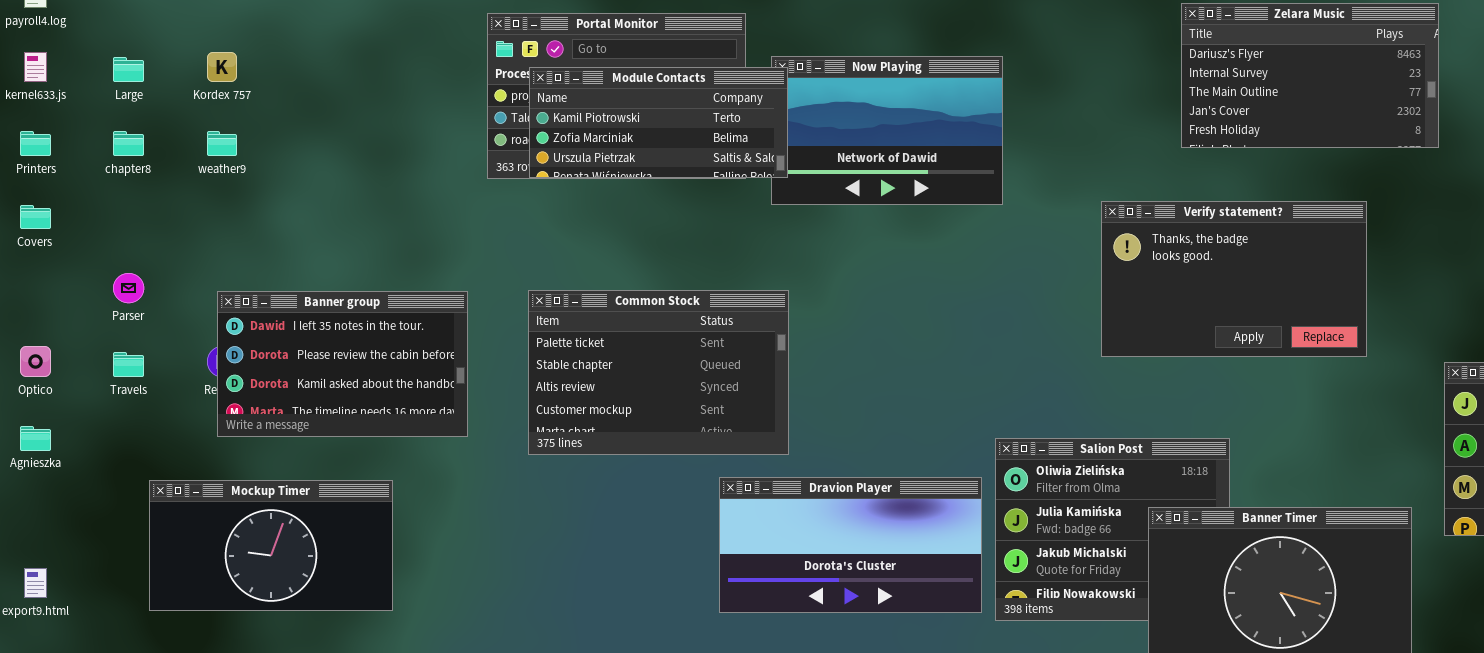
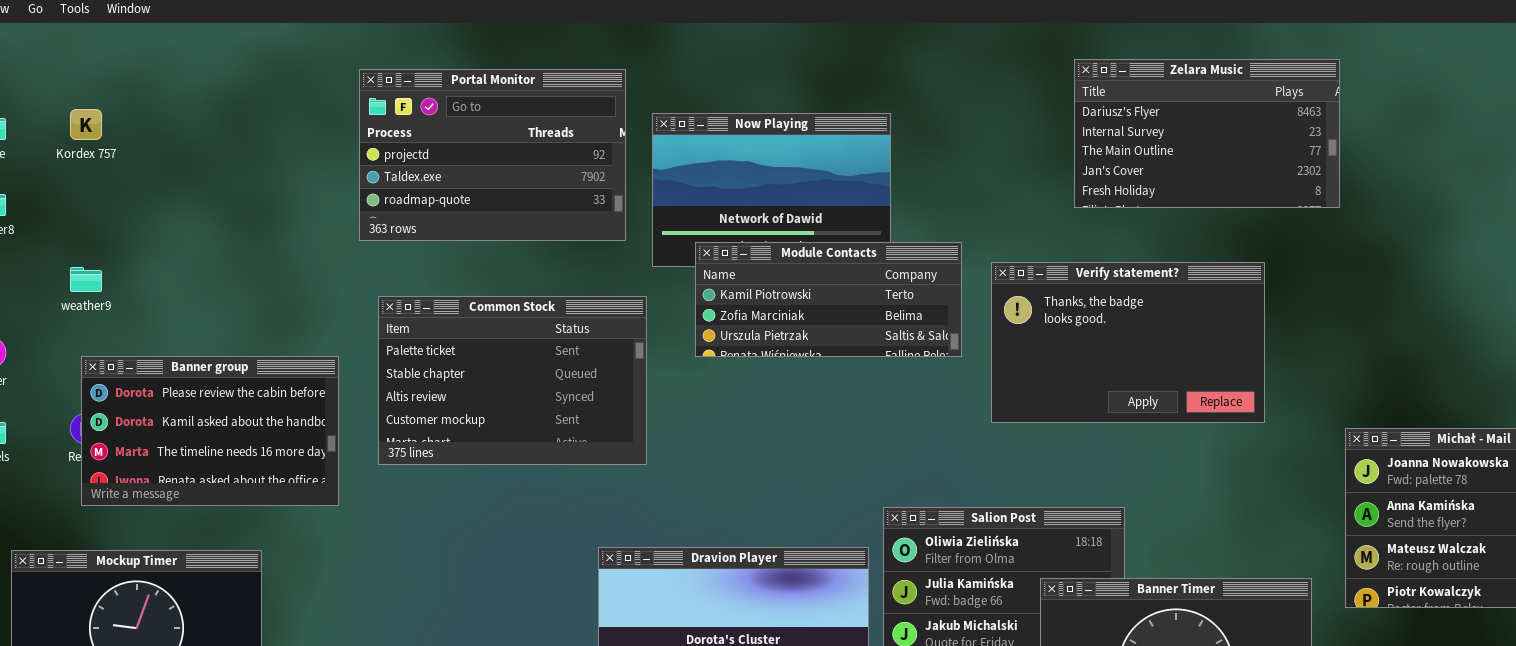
Module Contacts: [529,67,788,178] -> [695,242,962,357], moved
weather9: [207,131,237,156] -> [70,267,102,292], moved
Common Stock: [528,290,789,455] -> [378,296,647,465], moved
Banner group: [217,291,468,437] -> [81,356,339,506], scrolled down 1 row

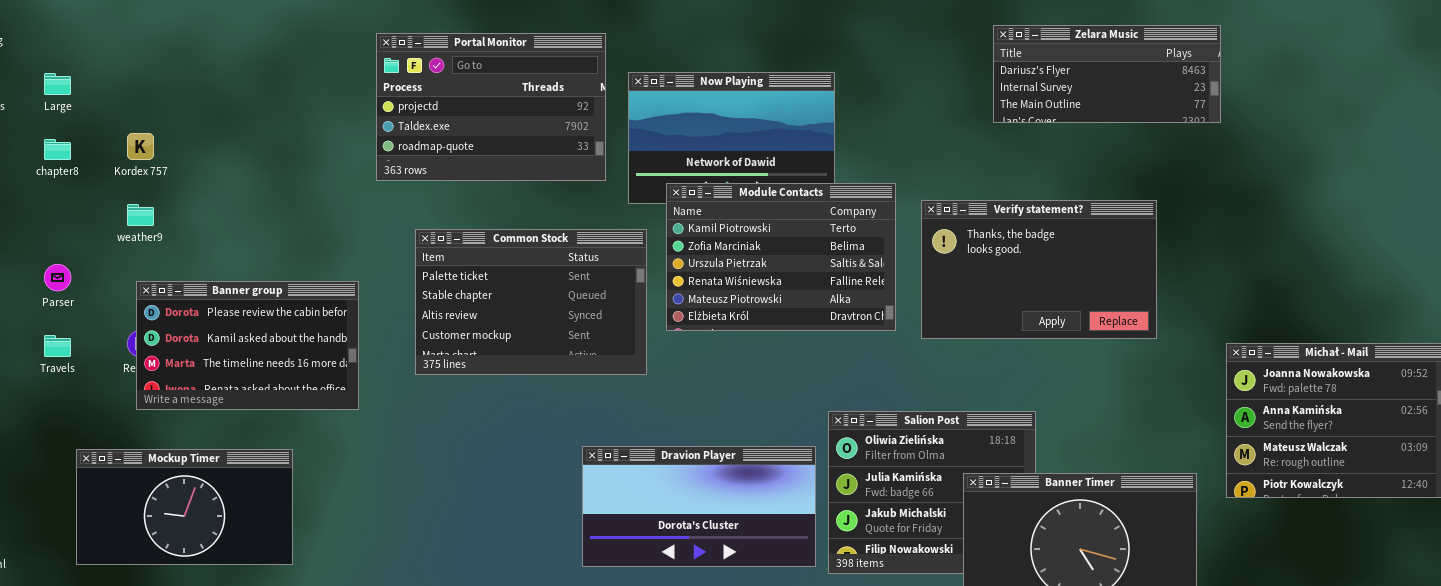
Zelara Music: [1074,59,1340,208] -> [993,25,1221,123], resized
Kordex 757: [70,109,102,140] -> [127,133,154,160], moved
Module Contacts: [695,242,962,357] -> [666,183,896,331], resized
Common Stock: [378,296,647,465] -> [415,229,647,375], moved

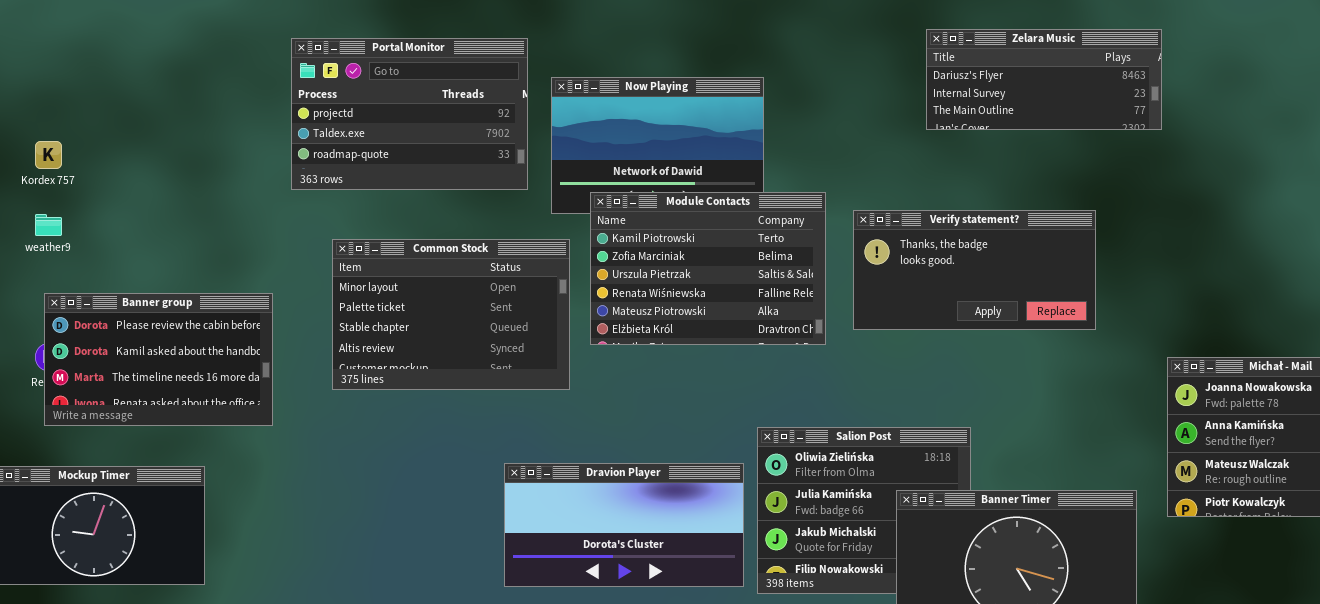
Verify statement?: [921,200,1157,339] -> [853,210,1096,330], resized
Common Stock: [415,229,647,375] -> [332,239,570,390], scrolled up 1 row

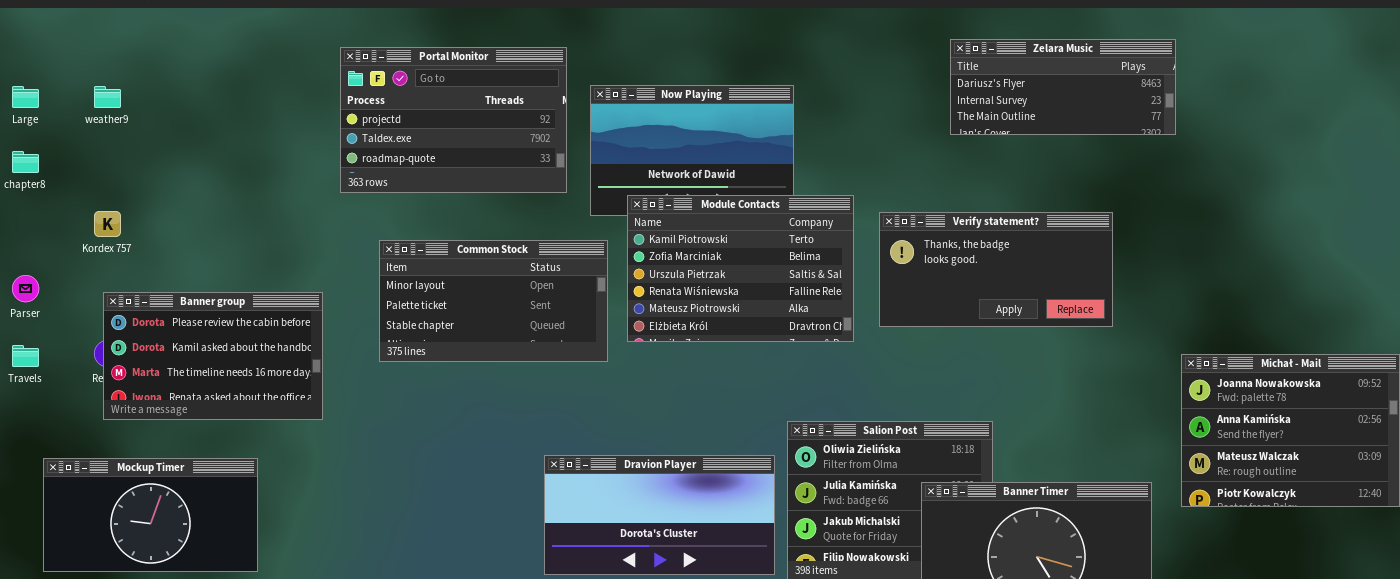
Kordex 757: [35,141,62,169] -> [94,211,121,237], moved
weather9: [35,214,62,236] -> [94,86,121,108], moved
Common Stock: [332,239,570,390] -> [379,240,608,362], resized

